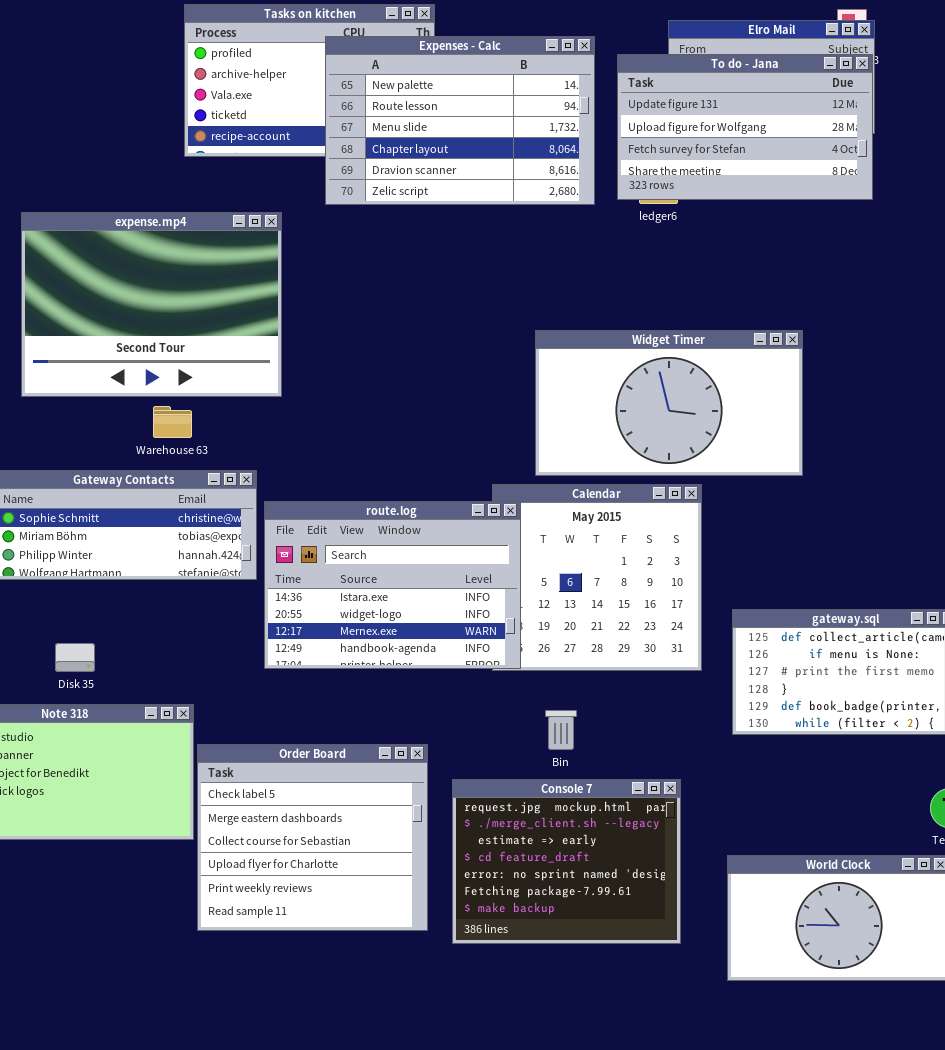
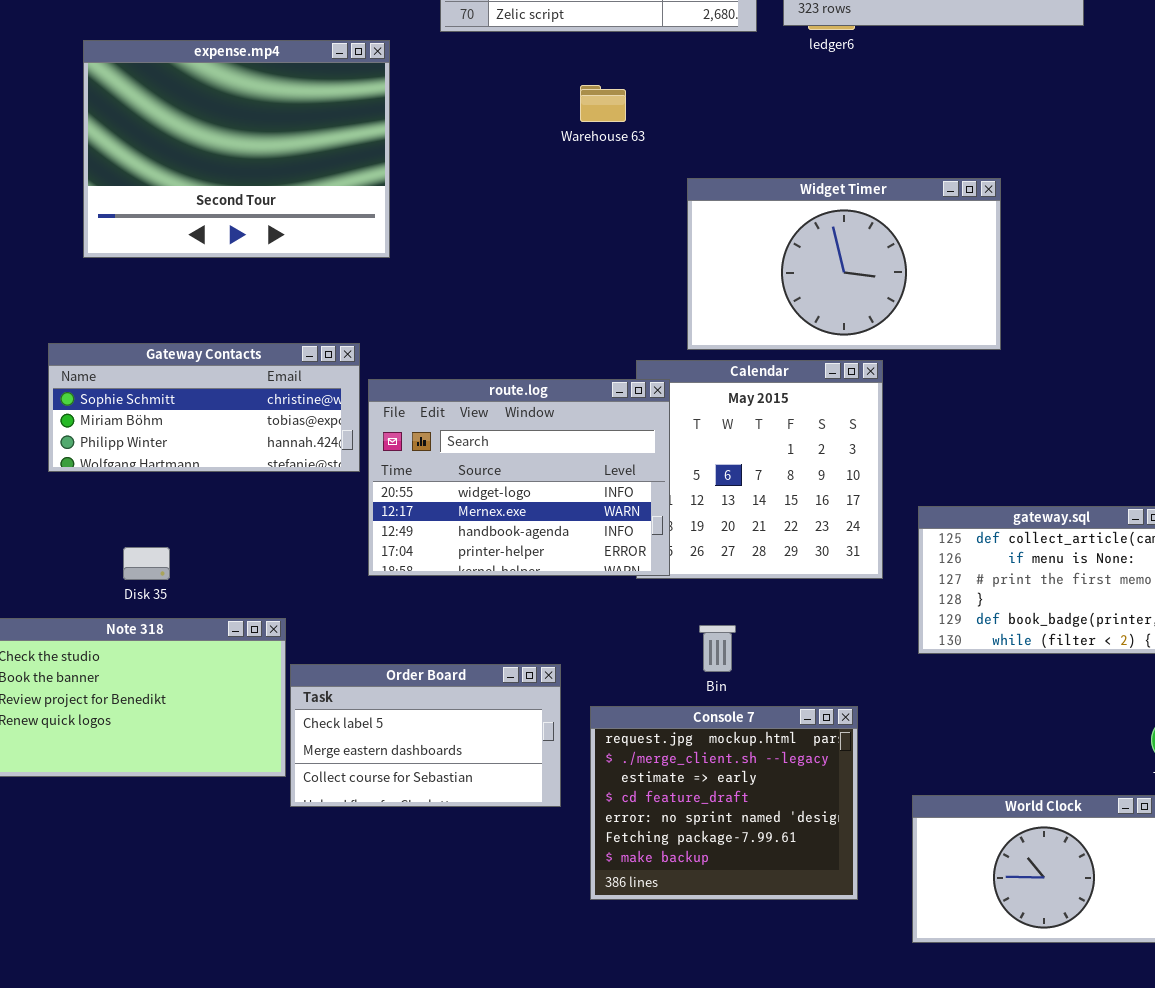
Warehouse 63: [153,406,192,438] -> [580,85,626,122], moved
route.log: [264,501,521,669] -> [368,379,670,576], scrolled down 1 row
Order Board: [197,744,428,931] -> [290,664,561,807], resized

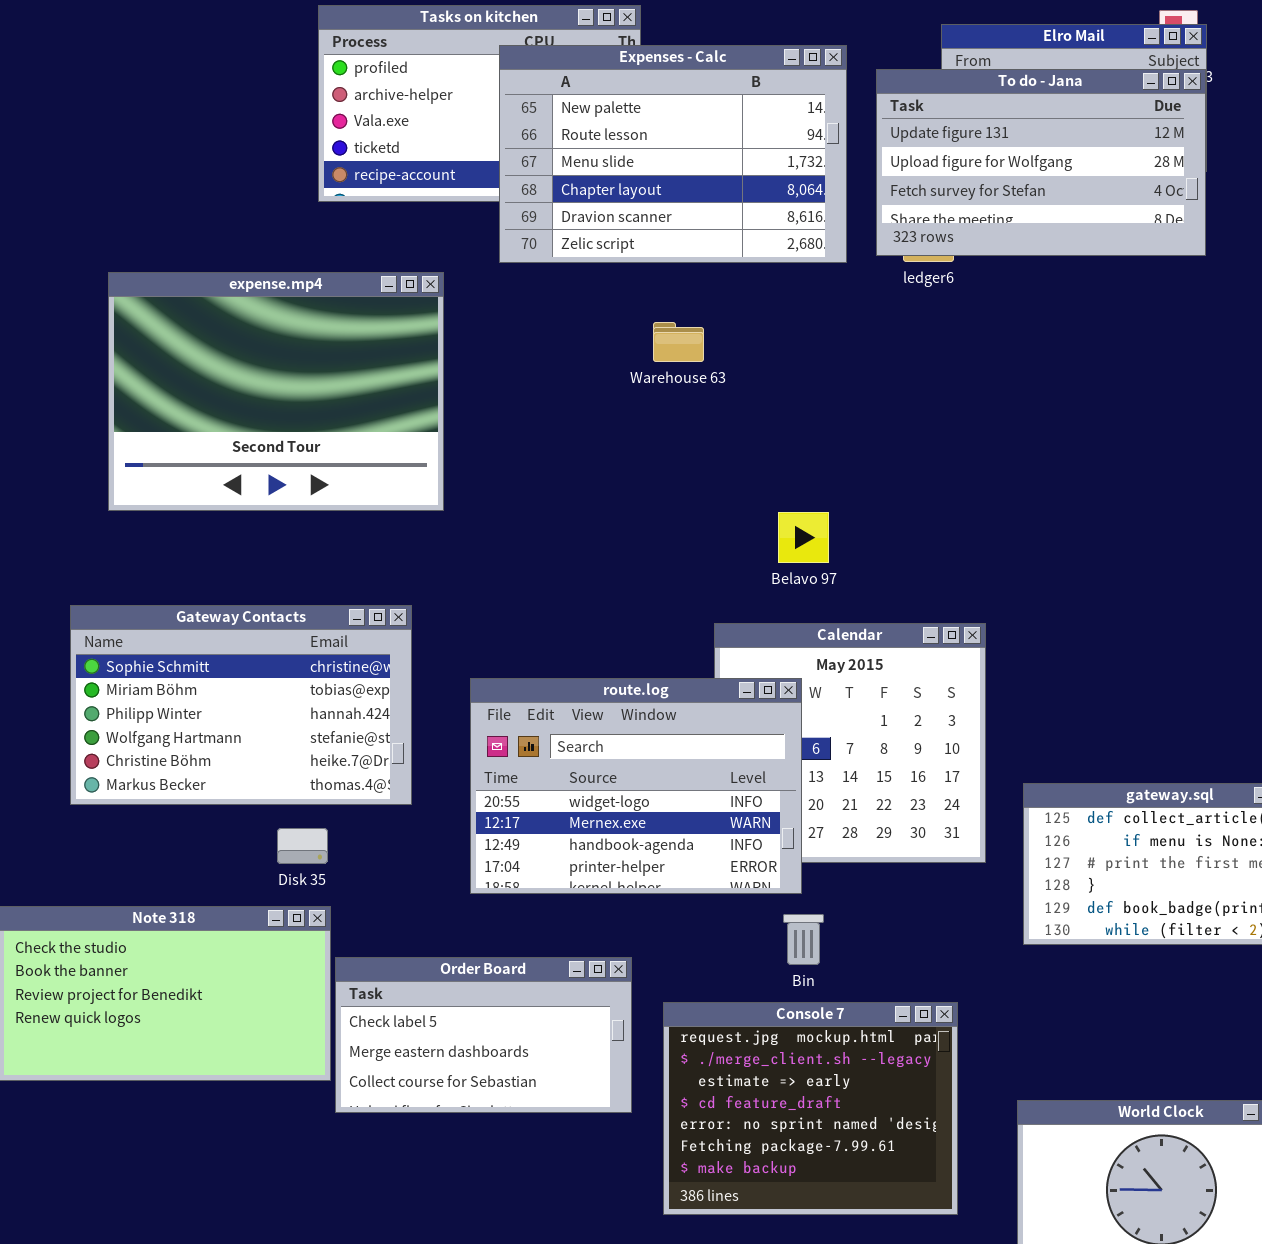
Widget Timer: [687,178,1001,350] -> none, closed
Gateway Contacts: [48,343,360,472] -> [70,605,412,805], resized
route.log: [368,379,670,576] -> [470,678,802,894], moved
Disk 35: [123,547,170,580] -> [277,828,328,864], moved

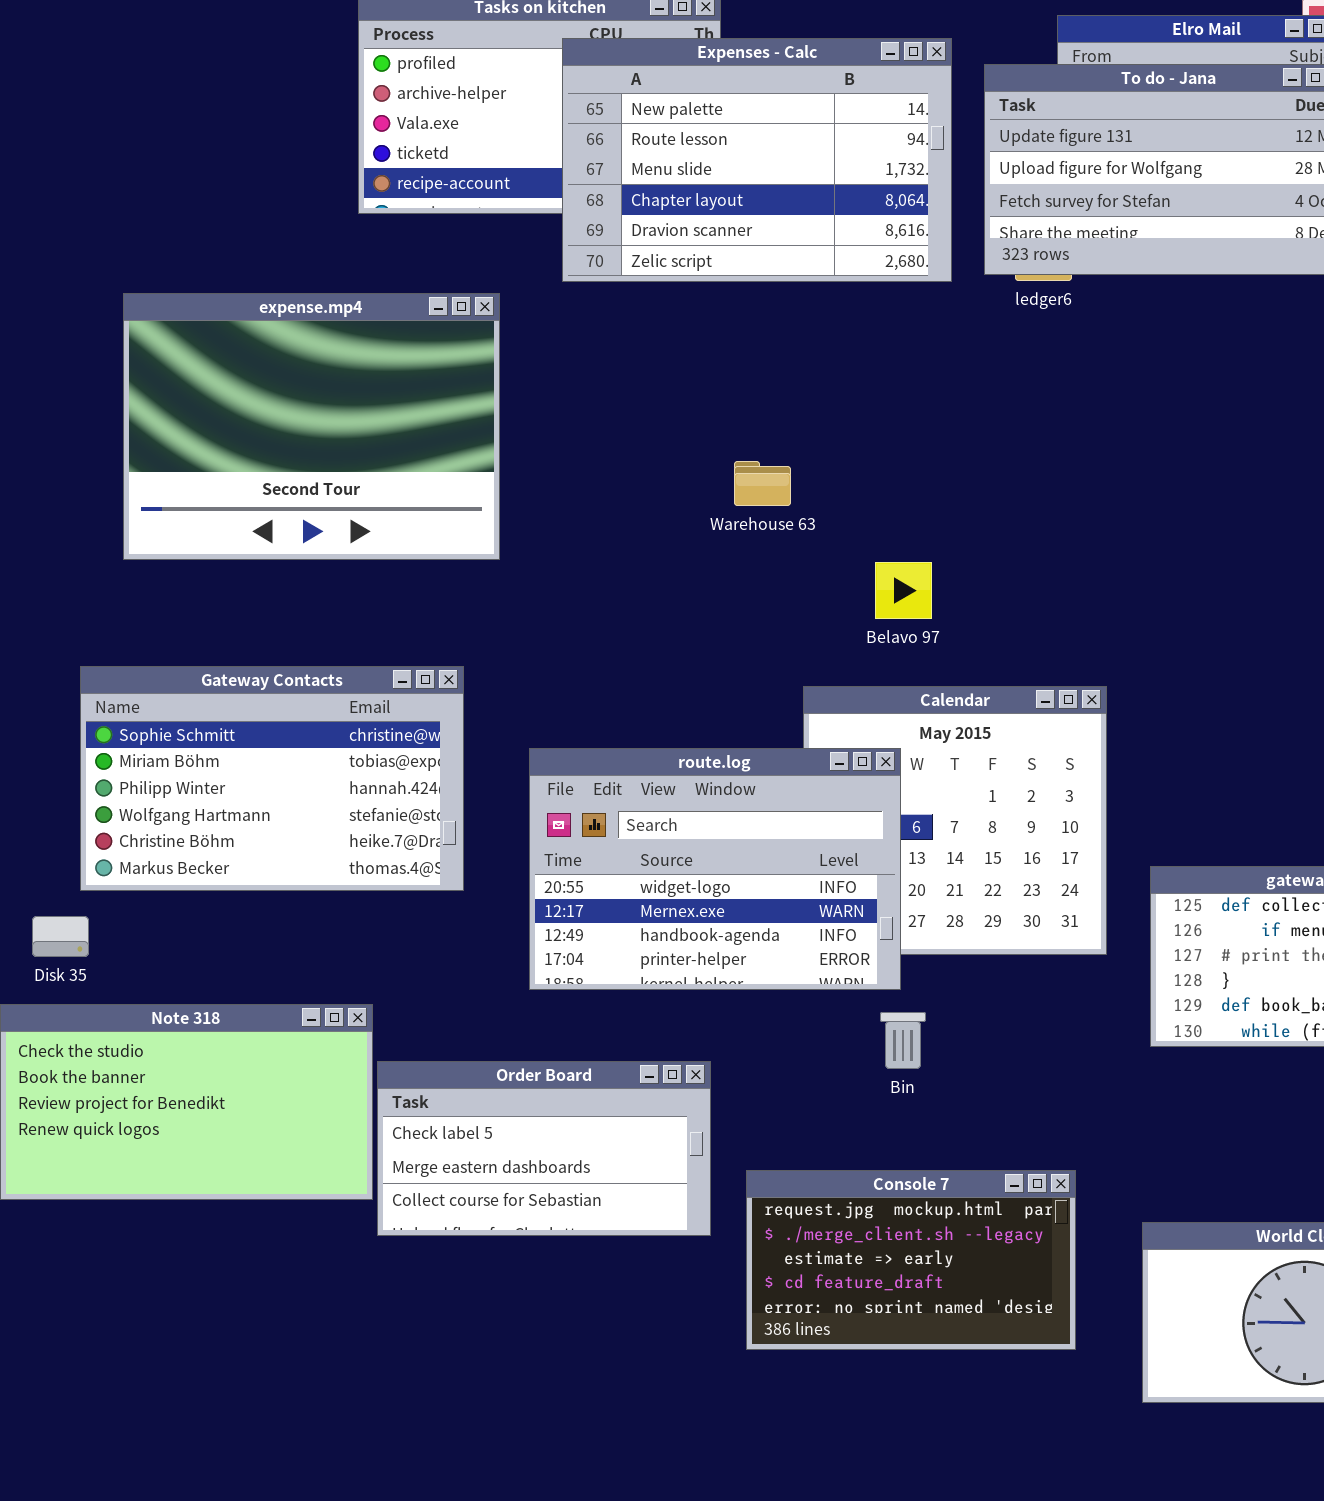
Warehouse 63: [653,322,704,362] -> [734,461,791,506], moved
Disk 35: [277,828,328,864] -> [32,916,89,957], moved
Console 7: [663,1002,958,1215] -> [746,1170,1076,1350], resized

